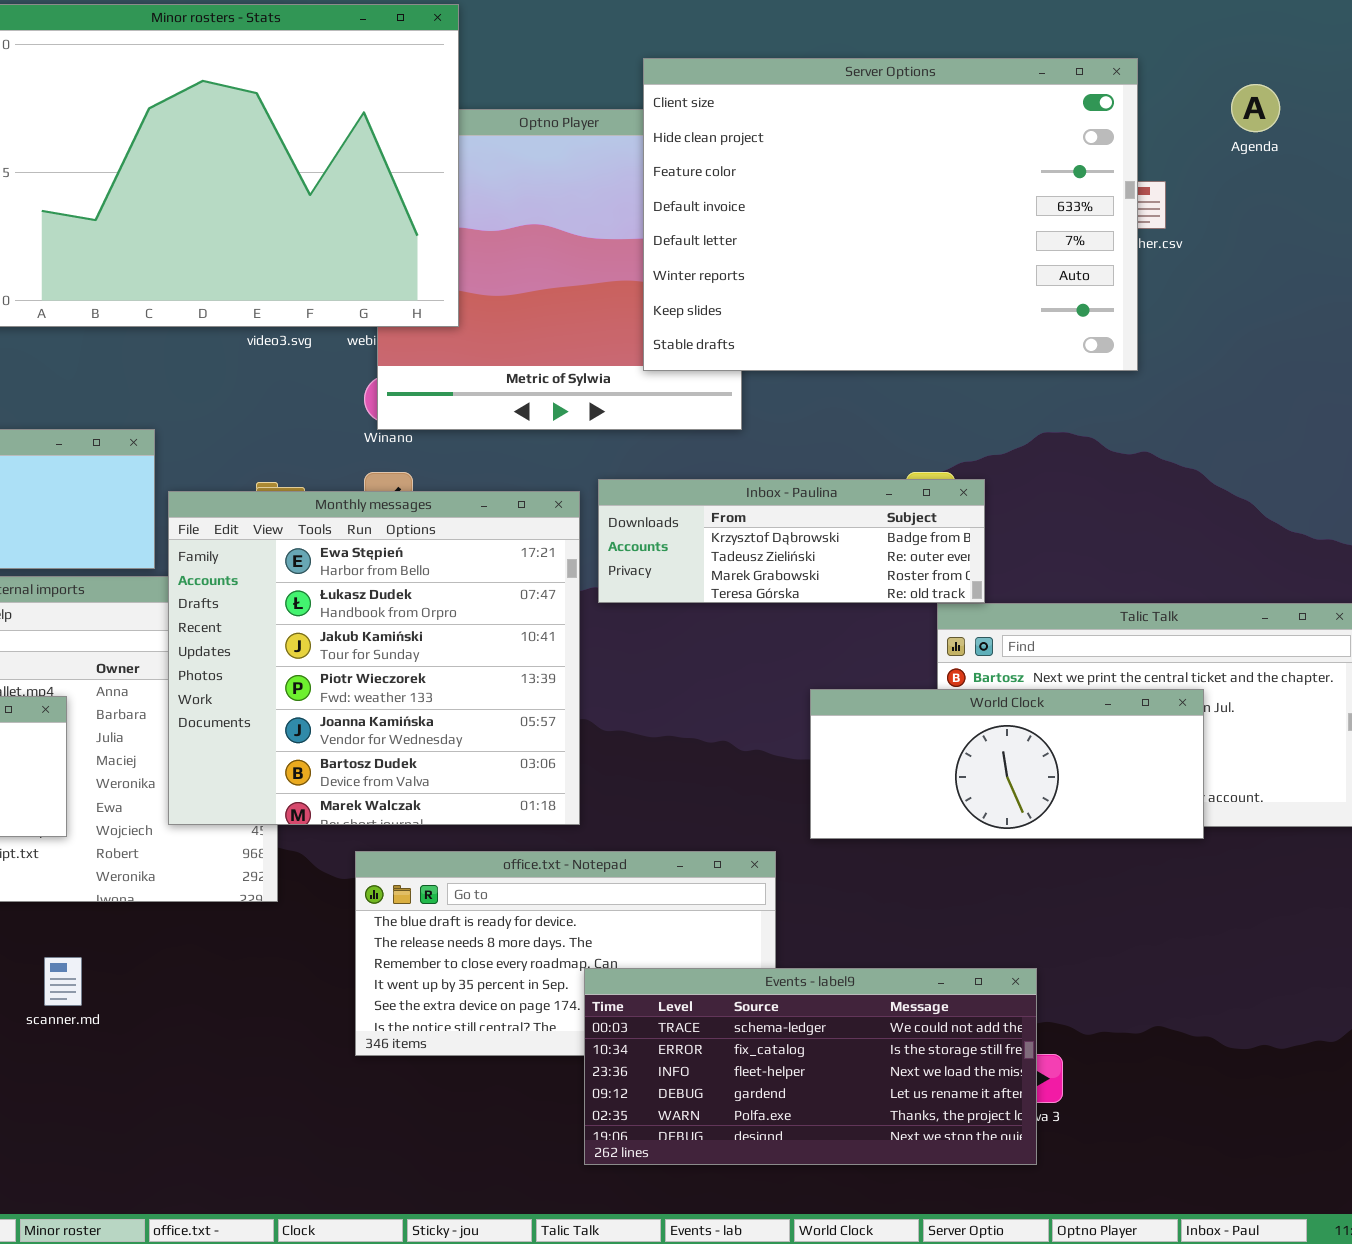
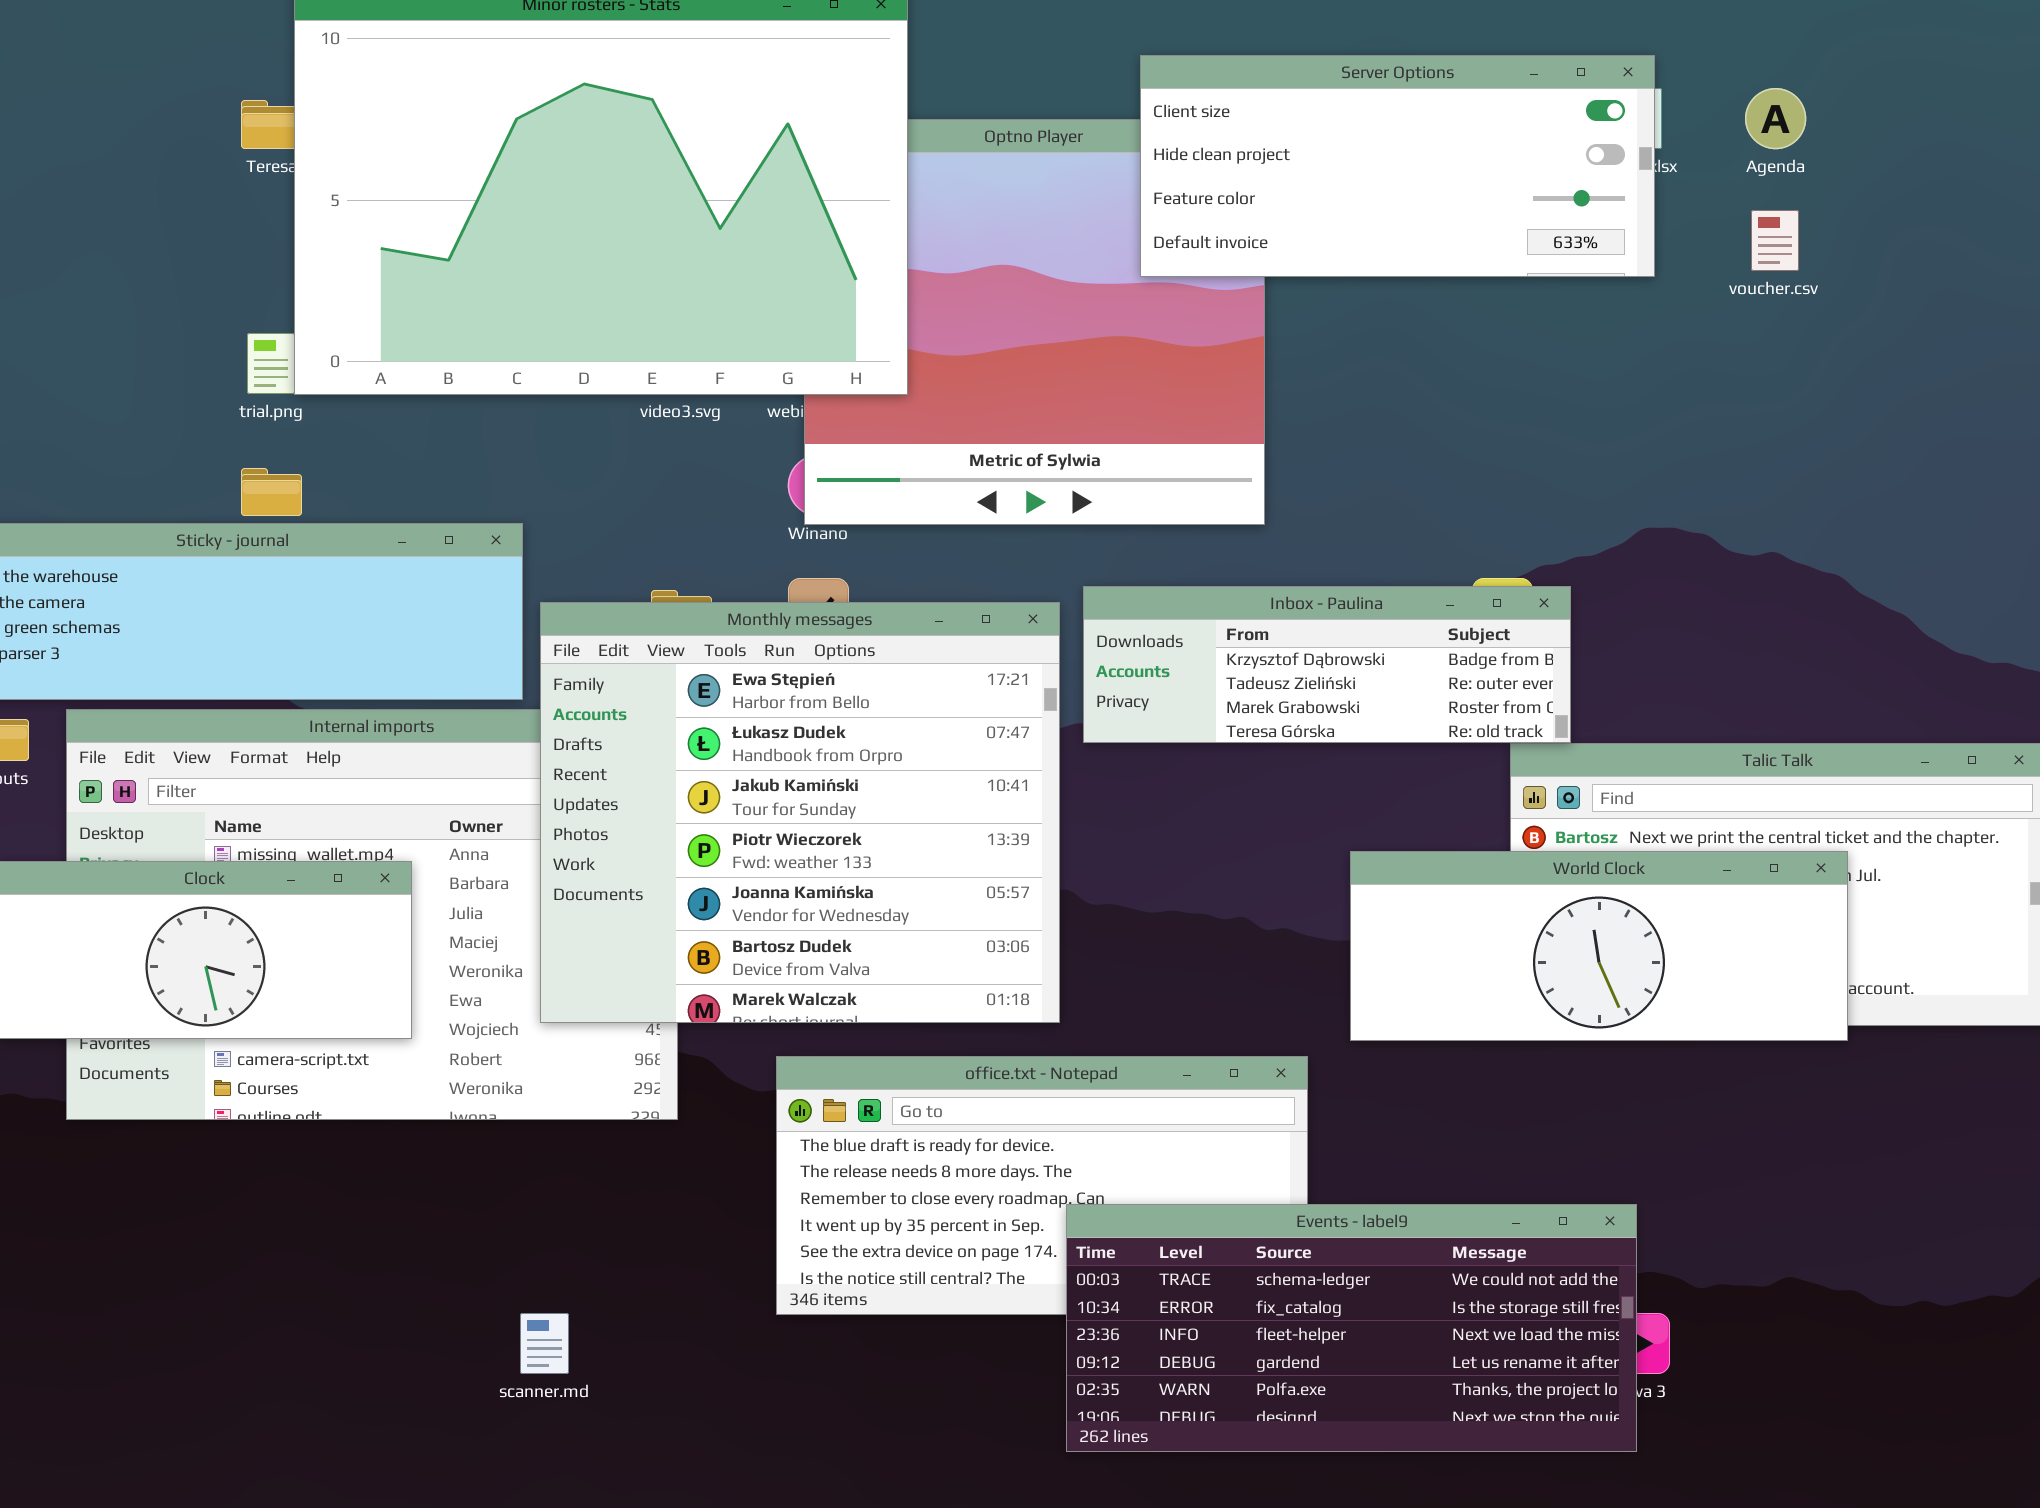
Server Options: [643,58,1138,371] -> [1140,55,1655,277], resized
Agenda: [1231,84,1280,132] -> [1745,88,1806,149], moved
scanner.md: [44,957,82,1006] -> [520,1313,569,1374], moved

